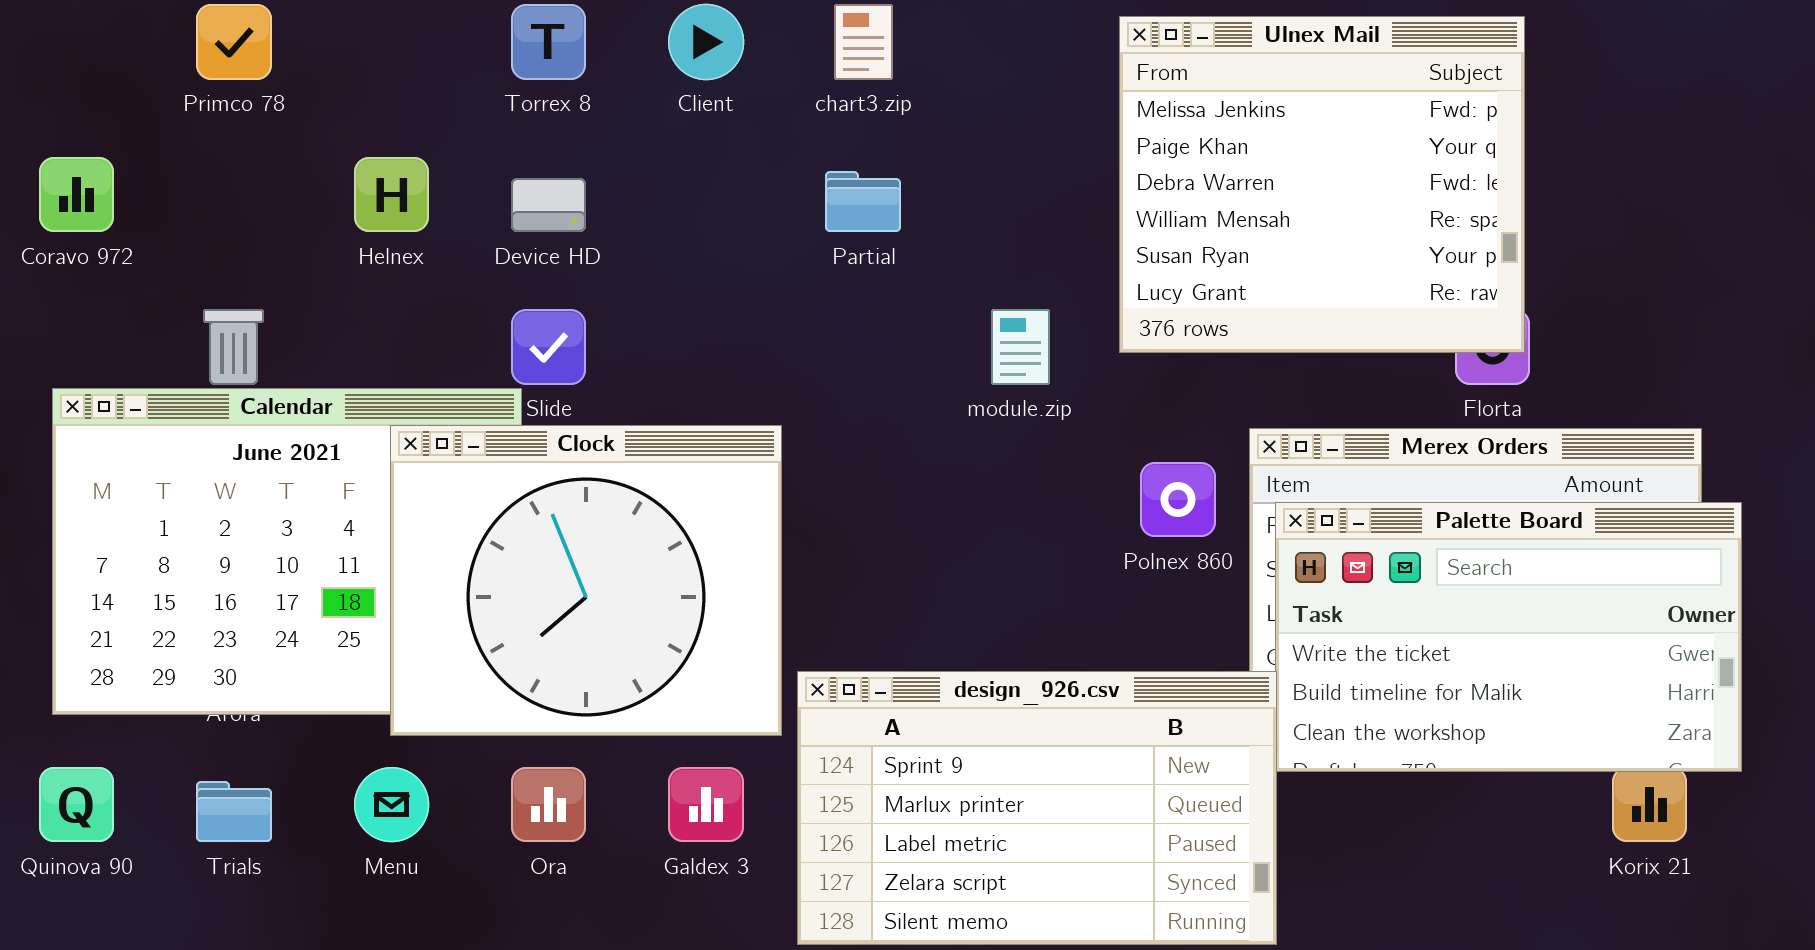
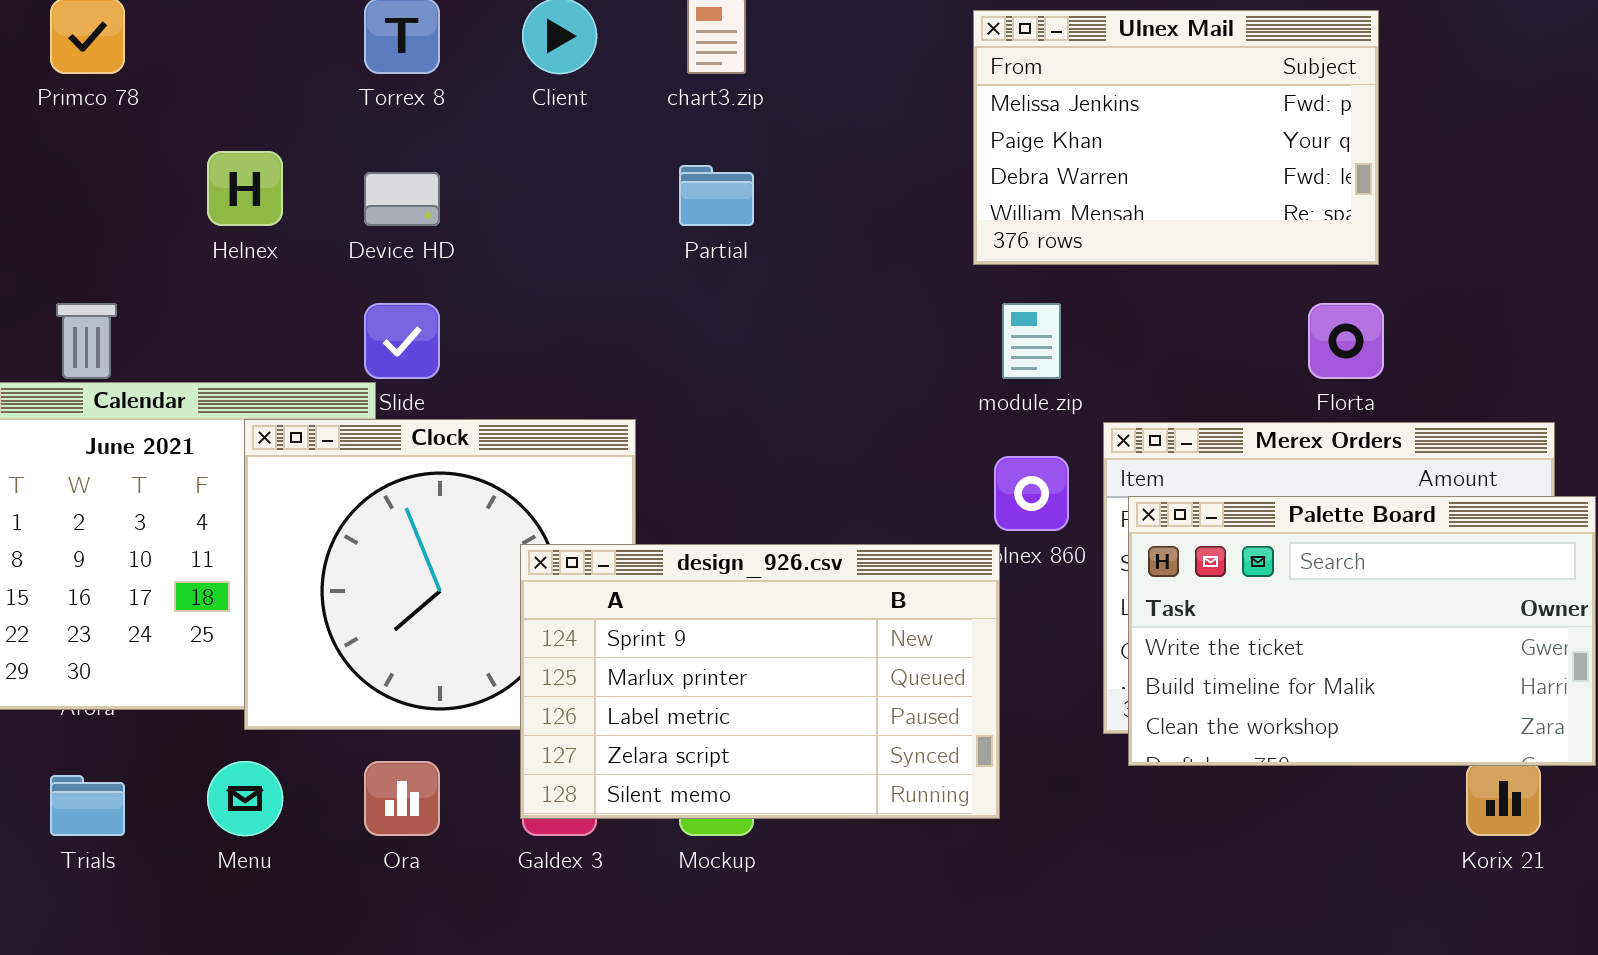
Ulnex Mail: [1119,16,1525,353] -> [973,10,1379,265], resized
module.zip: [991,309,1050,385] -> [1002,303,1061,379], moved
design_926.csv: [797,671,1277,945] -> [520,544,1000,819], moved

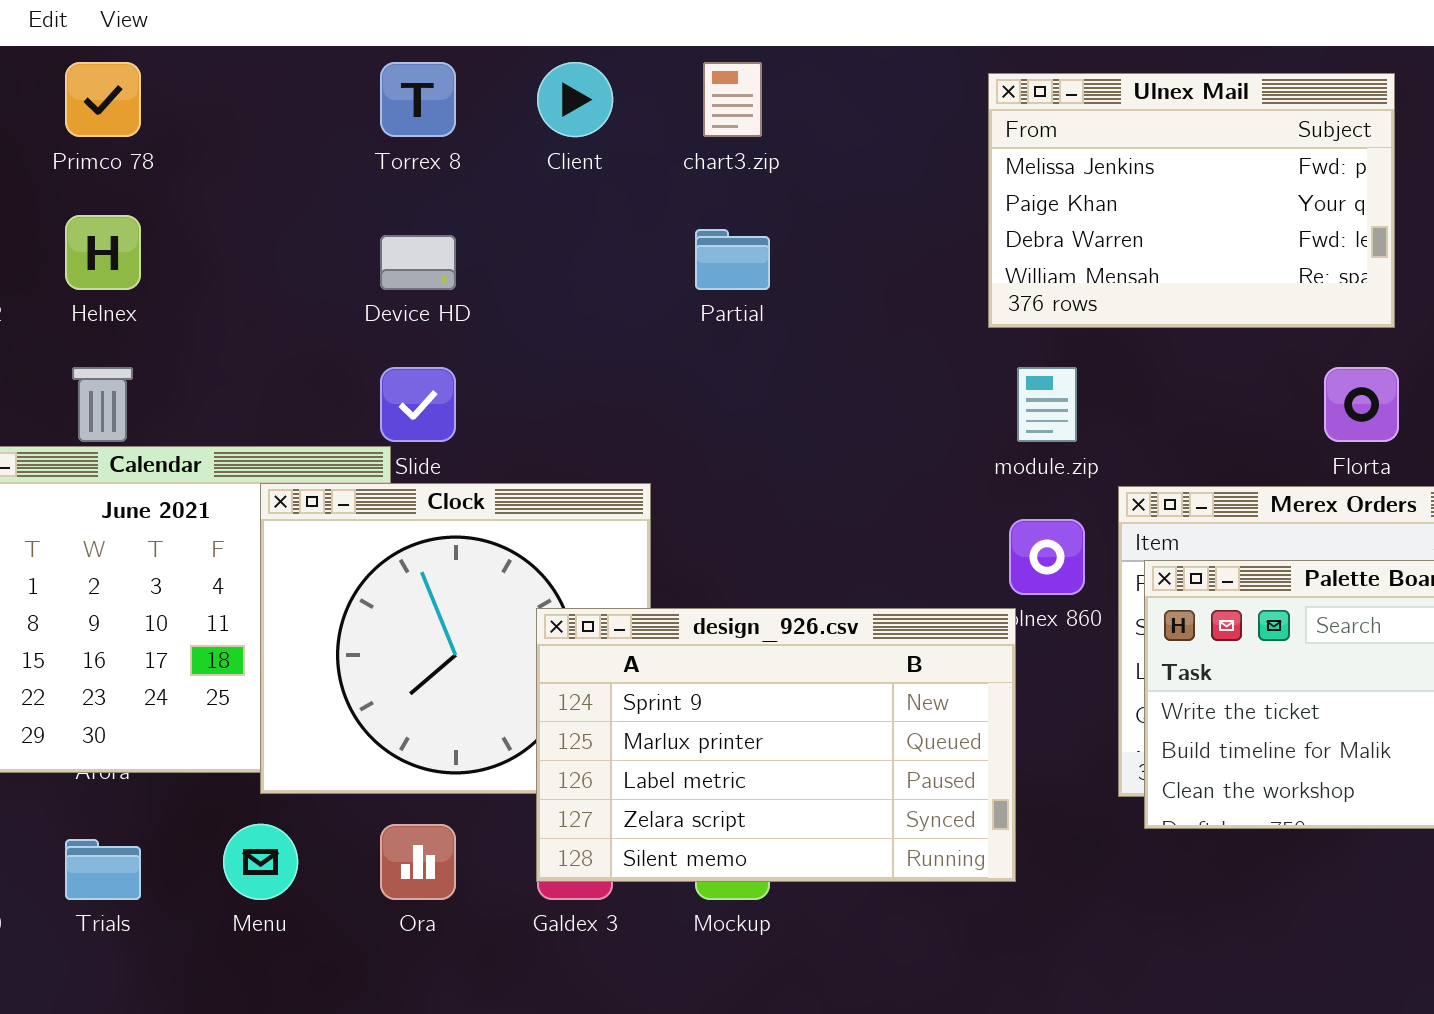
Helnex: [207,151,283,226] -> [65,215,141,290], moved

